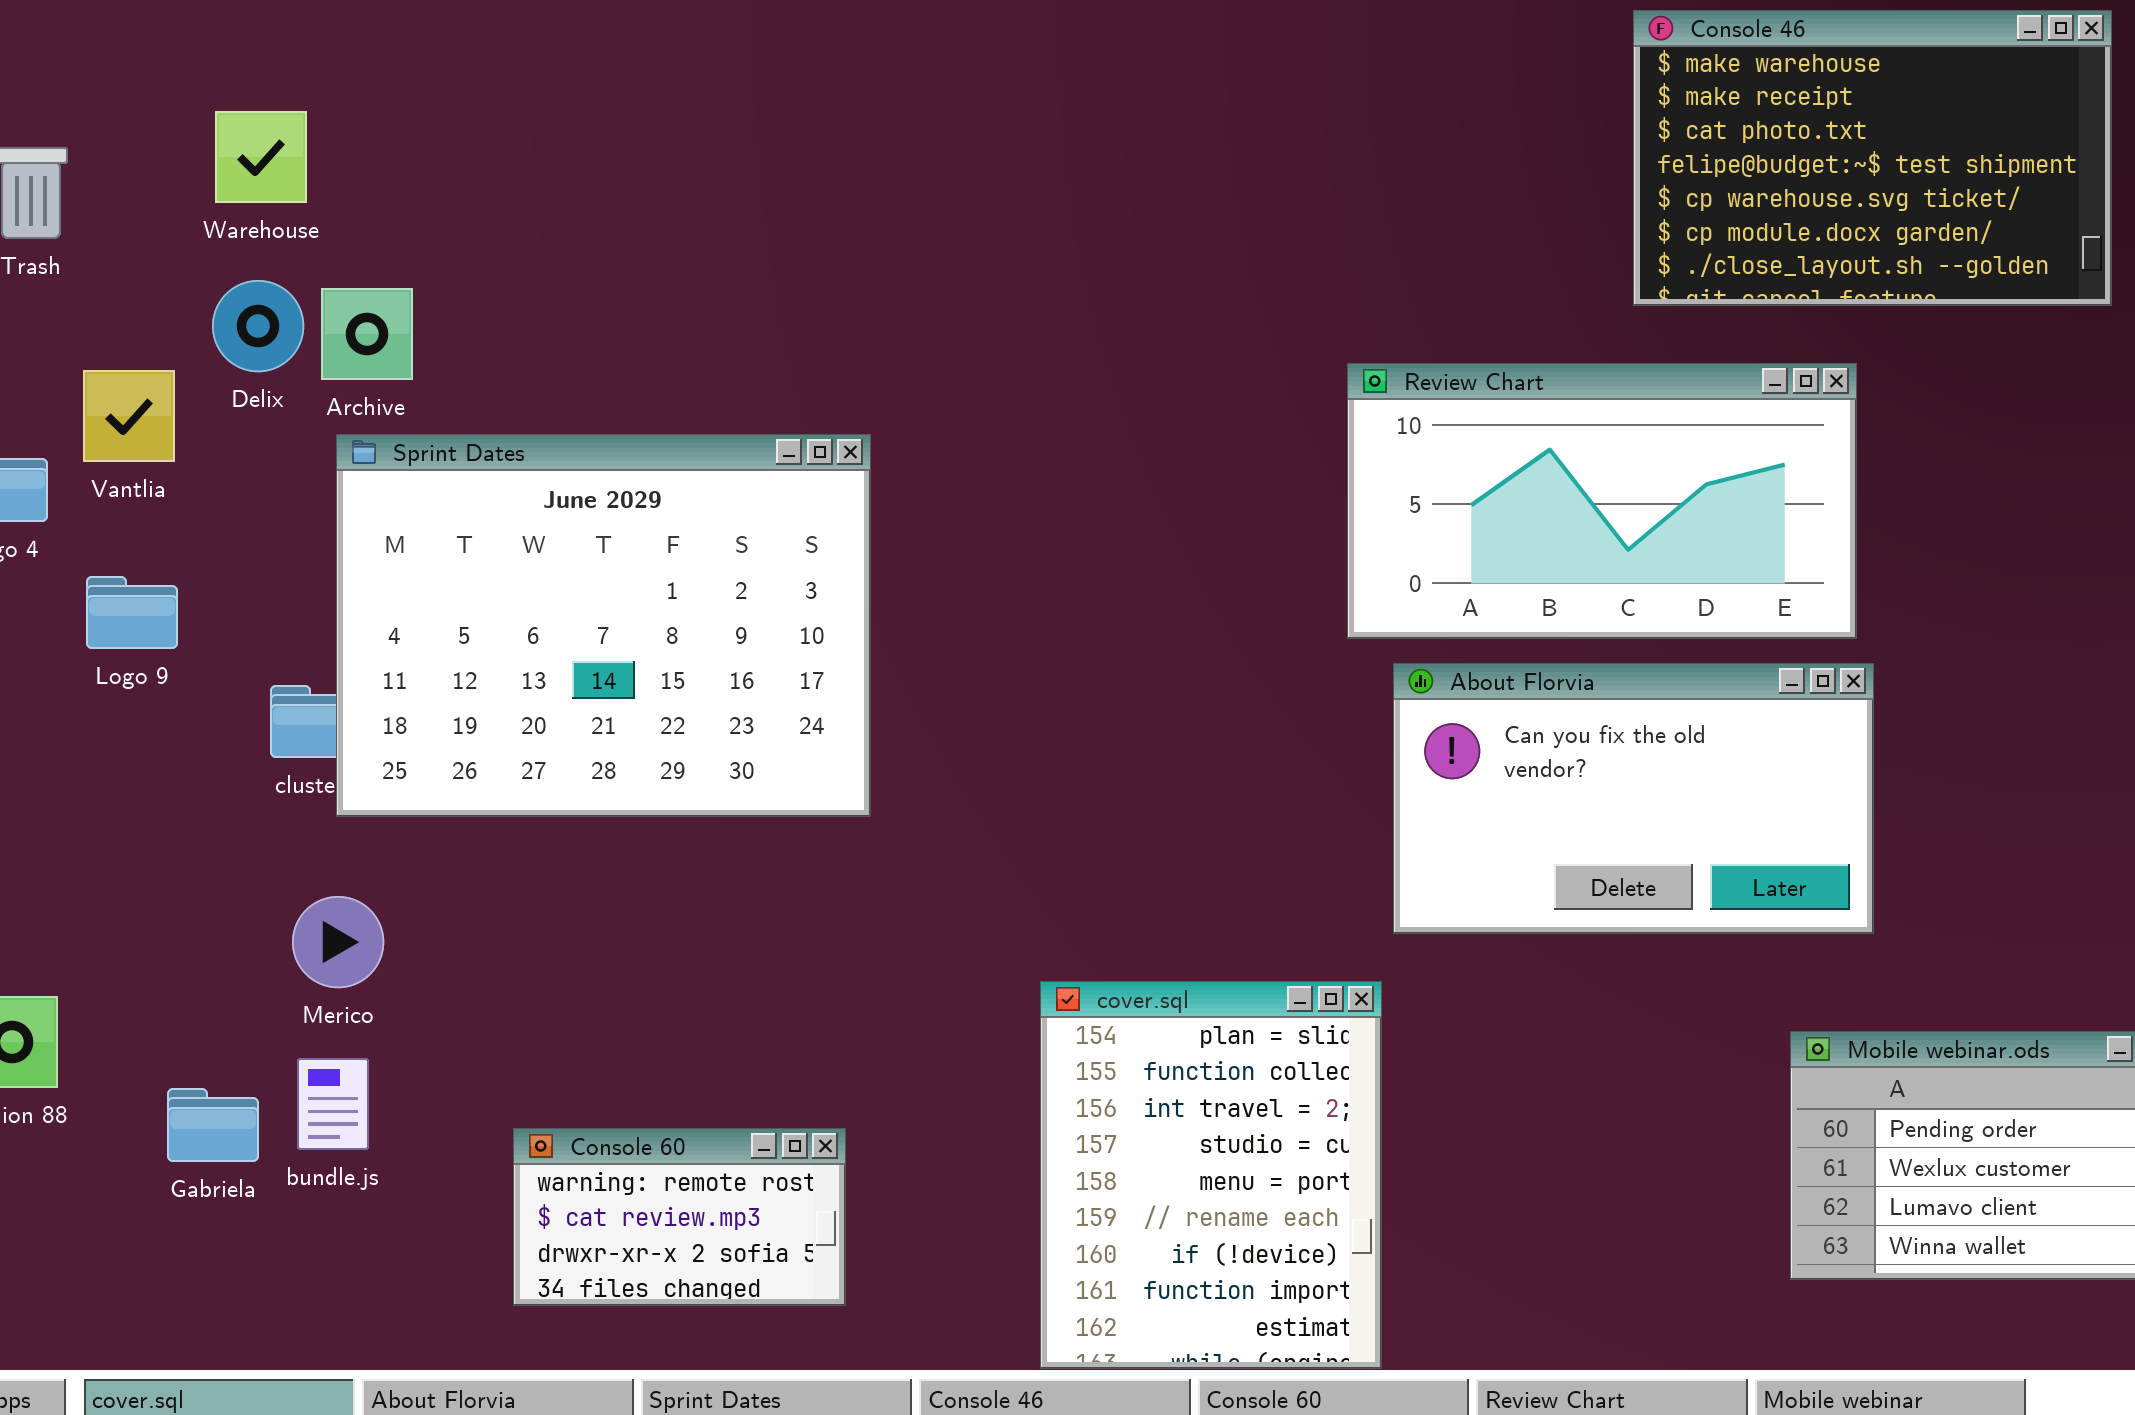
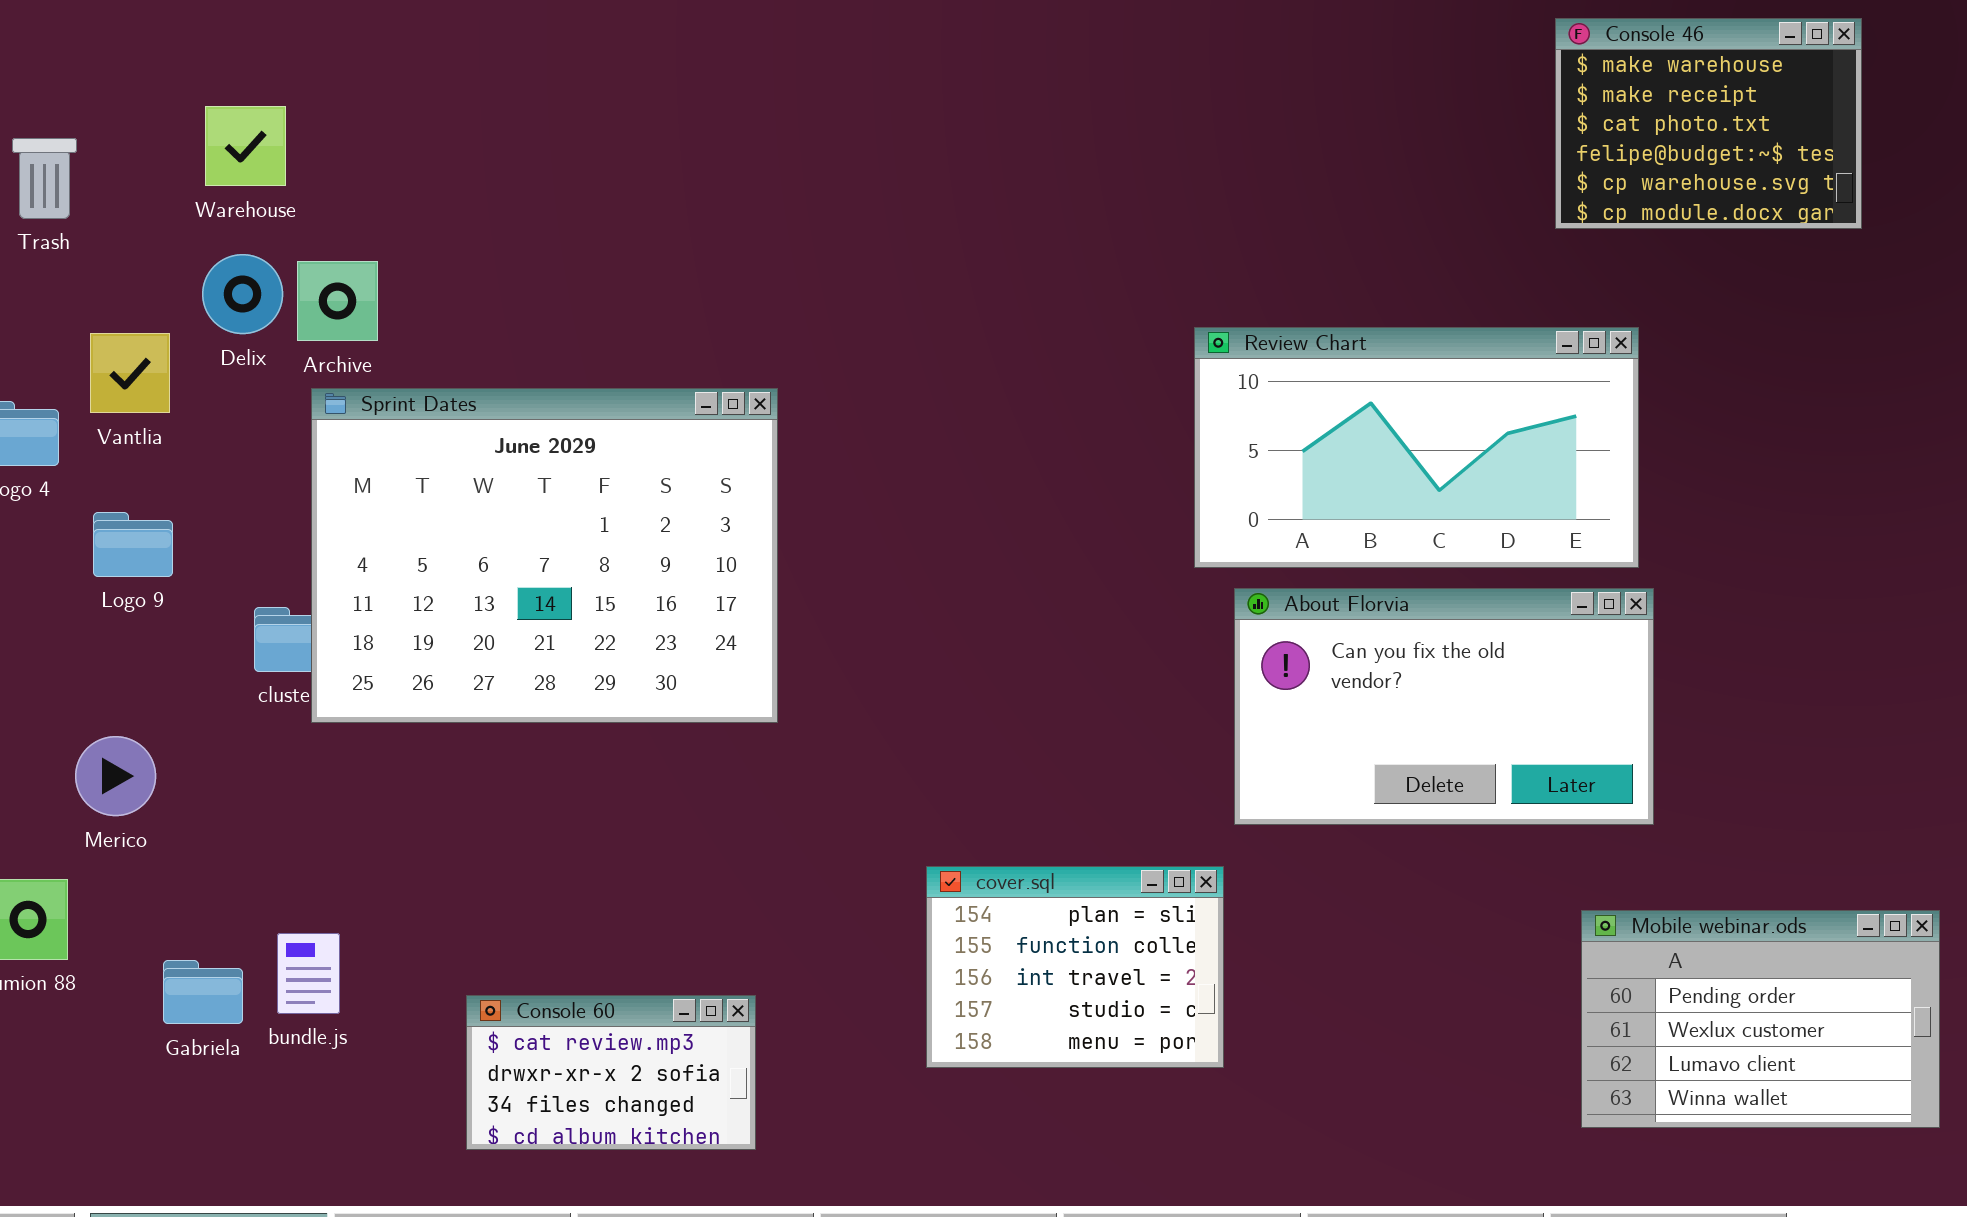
Console 46: [1633,10,2112,306] -> [1555,18,1862,229], resized
Merico: [292,896,384,988] -> [75,736,156,816], moved
cover.sql: [1040,981,1382,1369] -> [926,866,1224,1068], resized
Console 60: [513,1128,846,1306] -> [466,995,756,1150], scrolled down 1 row

